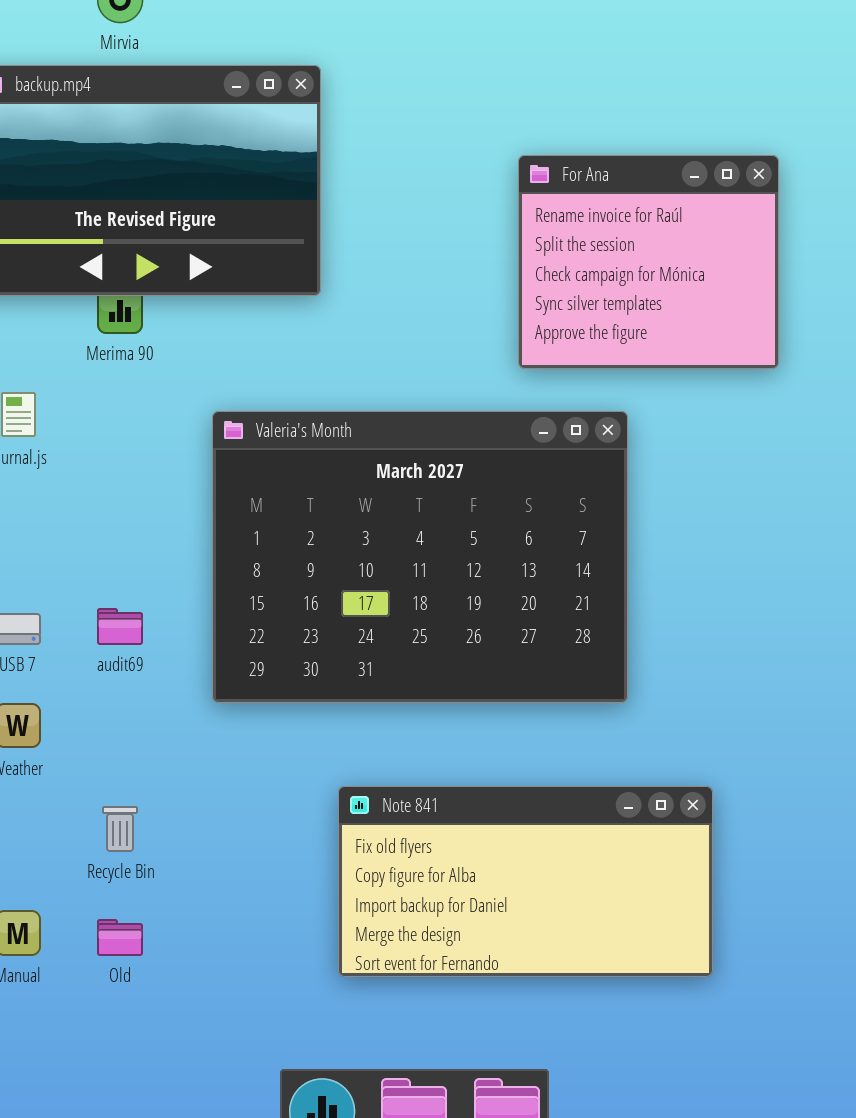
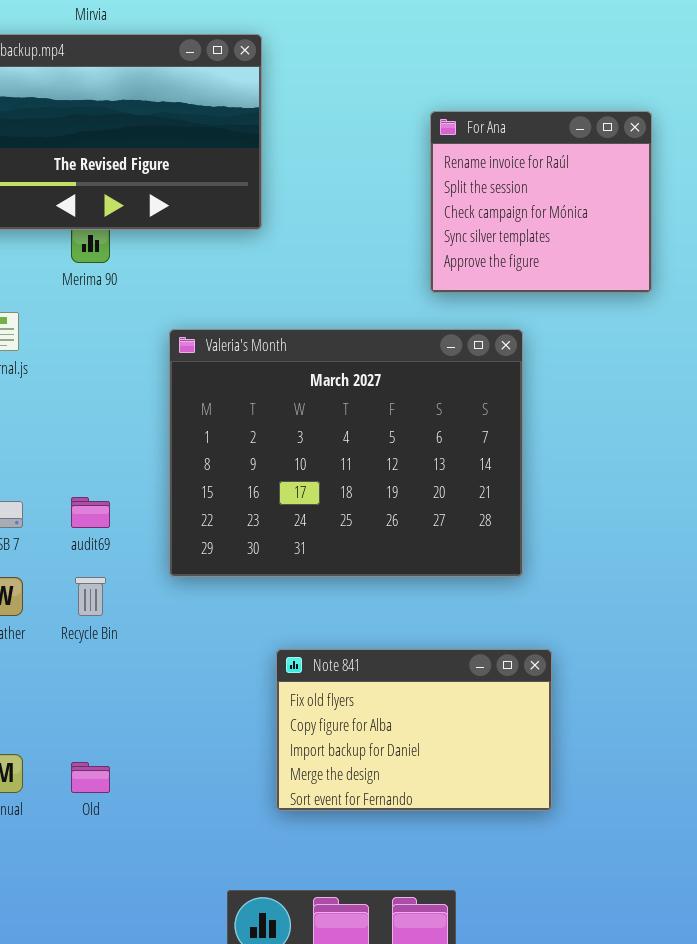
Note 841: [338,786,713,977] -> [276,649,552,811], resized
Recycle Bin: [102,806,138,852] -> [75,577,106,616], moved

